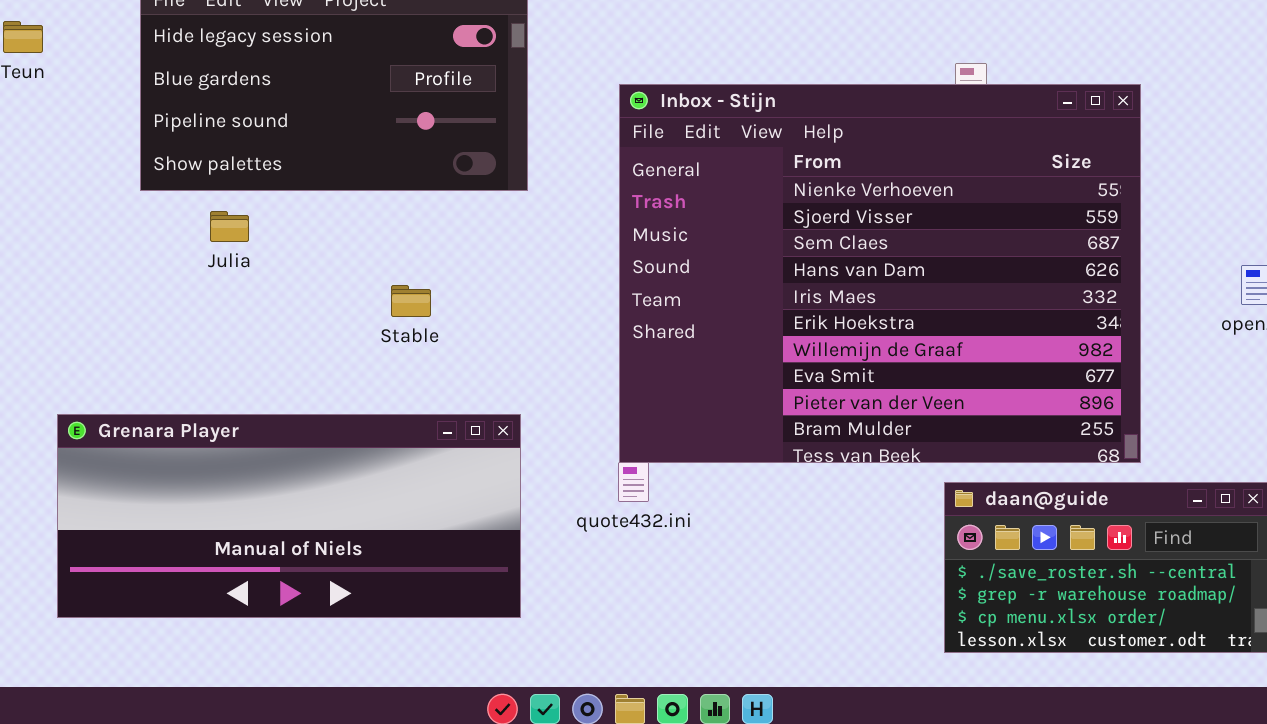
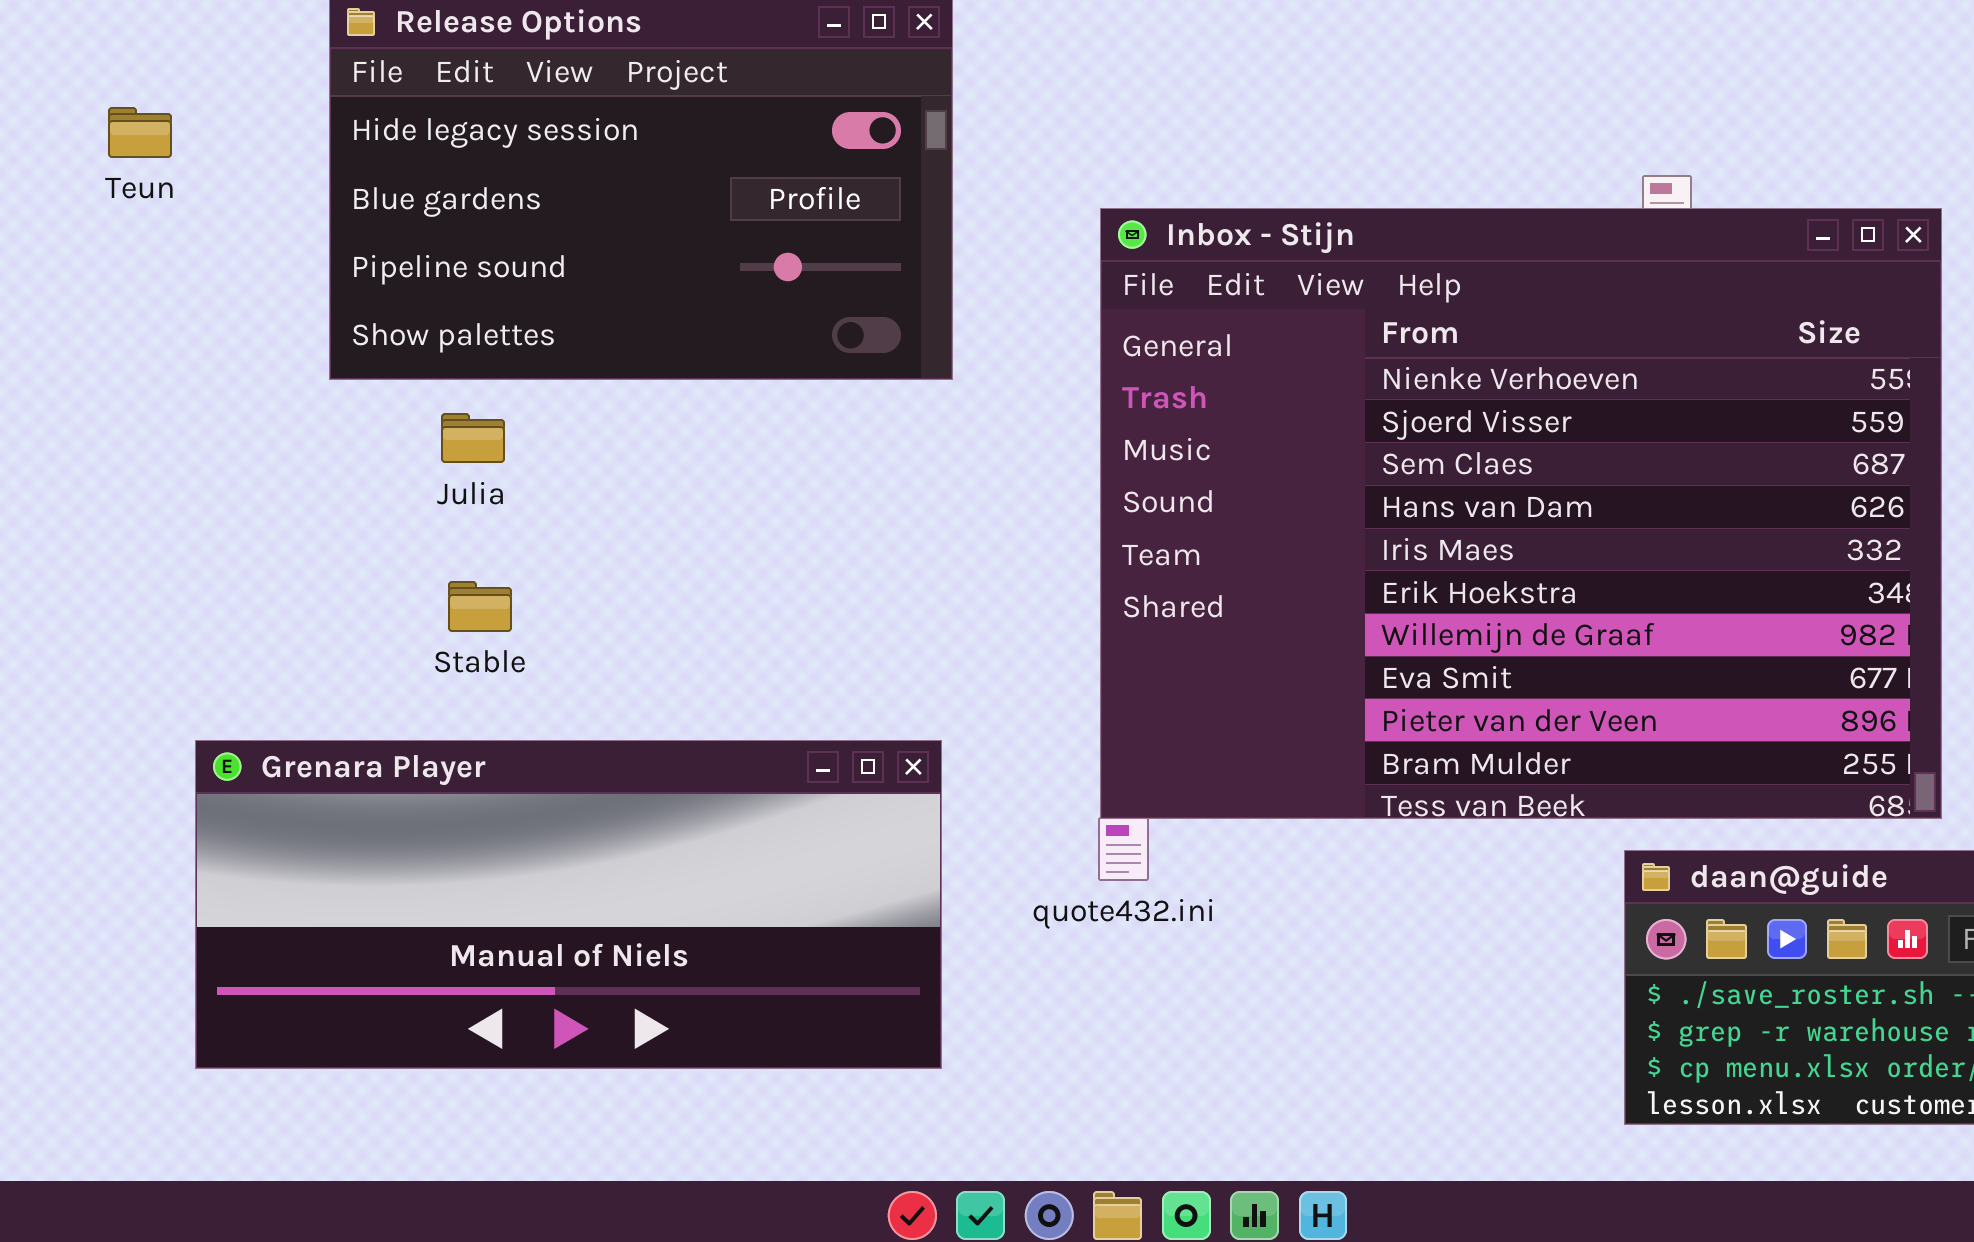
Stable: [391,285,431,317] -> [448,581,512,632], moved

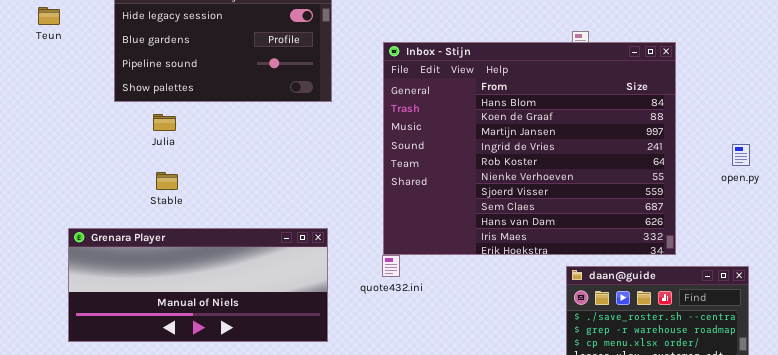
Inbox - Stijn: [1100,208,1942,819] -> [383,42,676,255], scrolled up 5 rows

